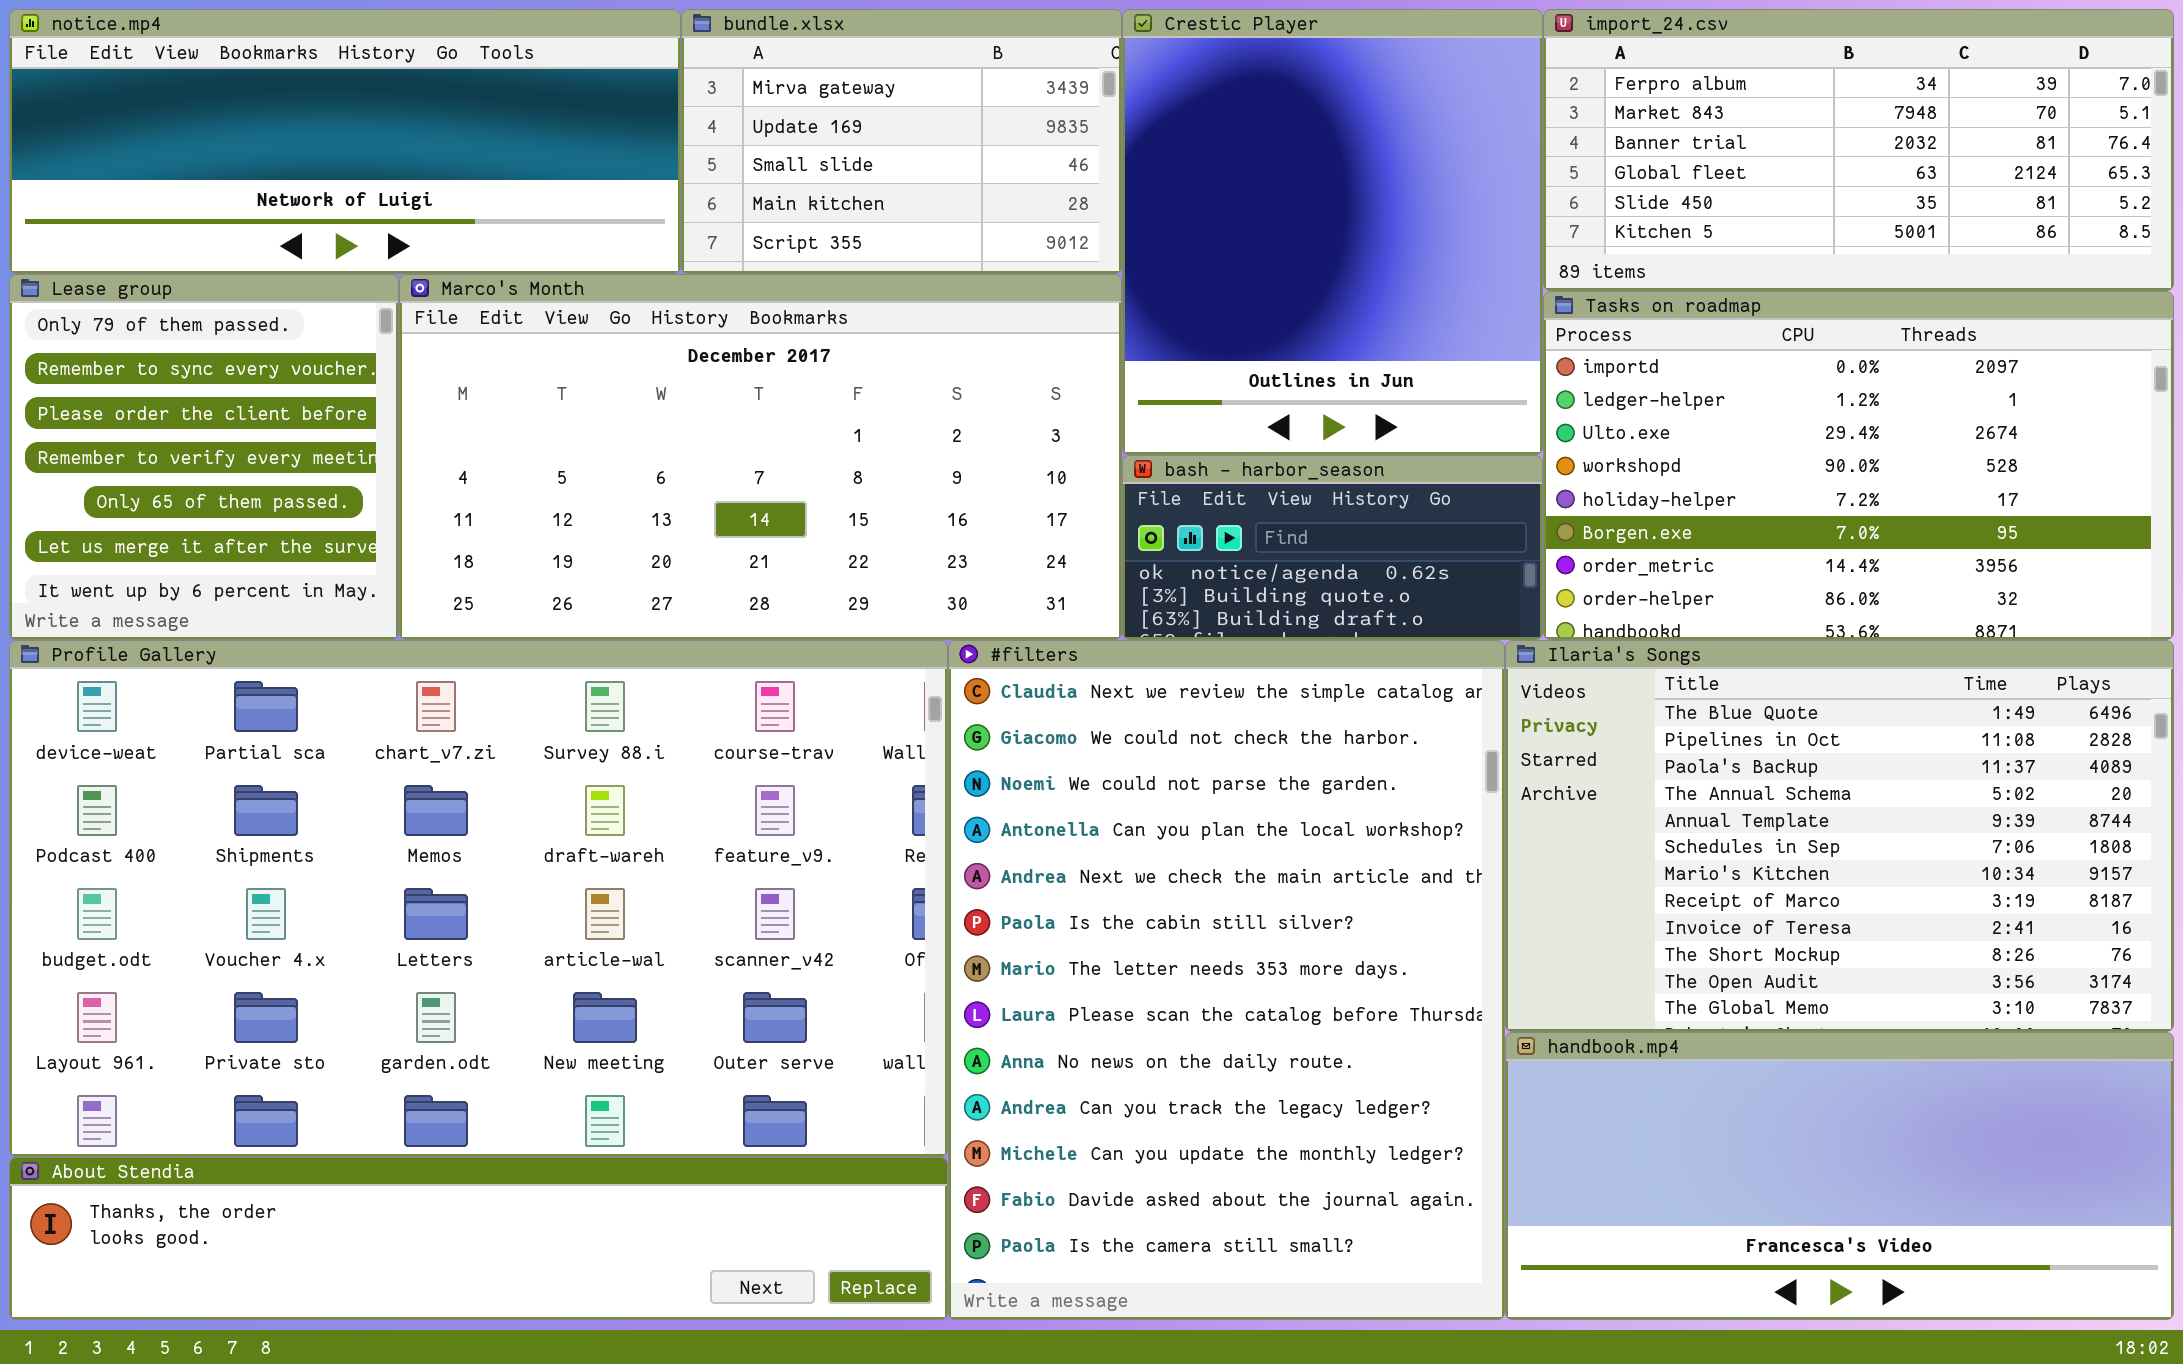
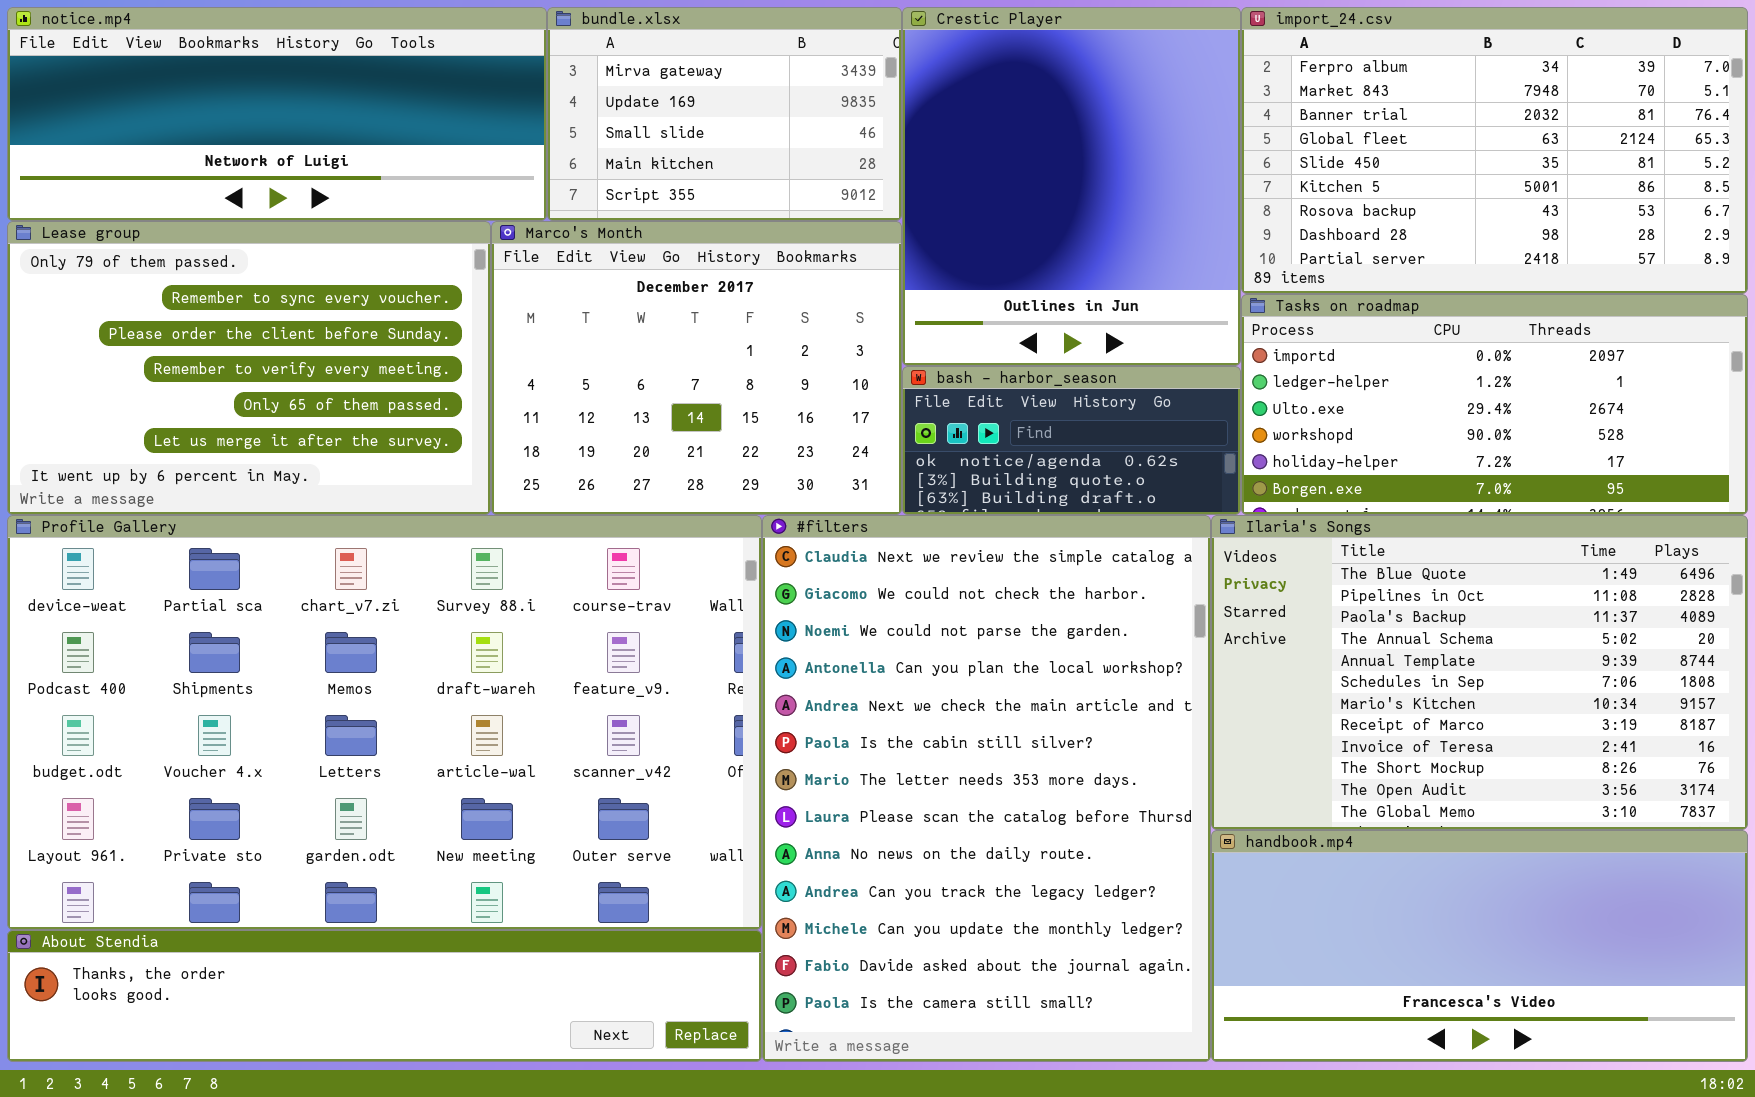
import_24.csv: [1543,9,2174,291] -> [1241,7,1748,294], resized
Lease group: [9,274,399,640] -> [7,221,491,515], resized
Marco's Month: [399,274,1122,640] -> [491,221,902,515], resized
Tasks on roadmap: [1543,291,2174,640] -> [1241,294,1748,515], resized

